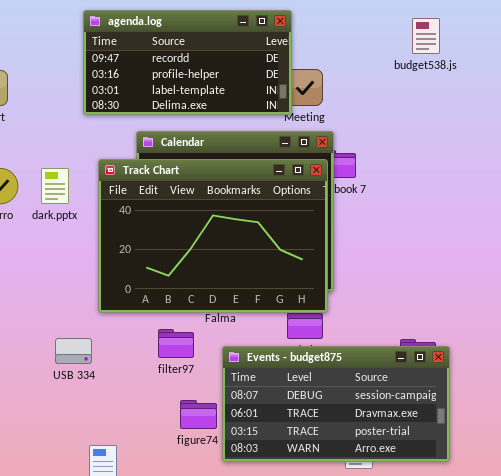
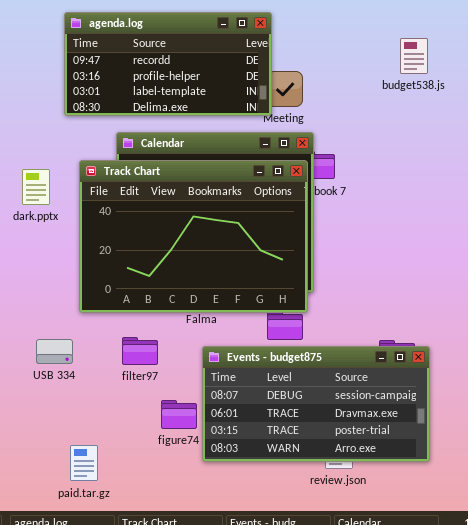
budget538.js: [412,18,440,54] -> [400,38,428,74], moved
filter97: [158,329,194,358] -> [122,337,158,365], moved

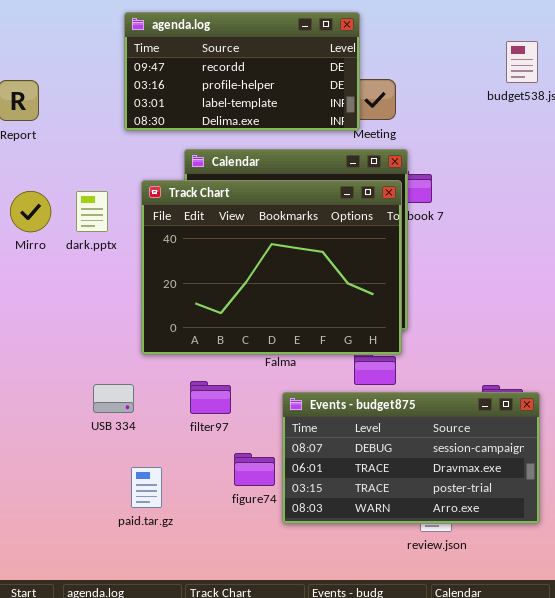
paid.tar.gz: [70,445,98,481] -> [131,467,162,508], moved

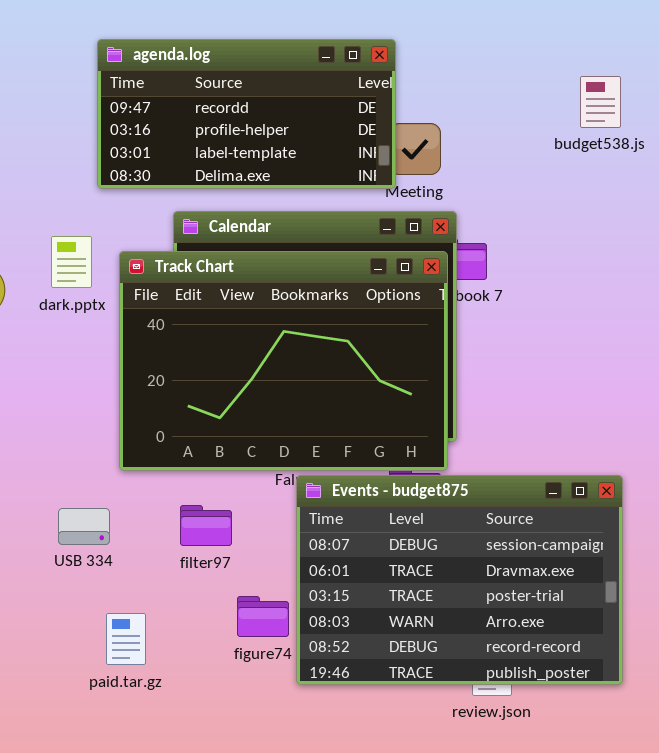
dark.pptx: [76,191,108,232] -> [51,236,92,288], moved
Events - budget875: [282,392,540,524] -> [296,475,623,685], resized

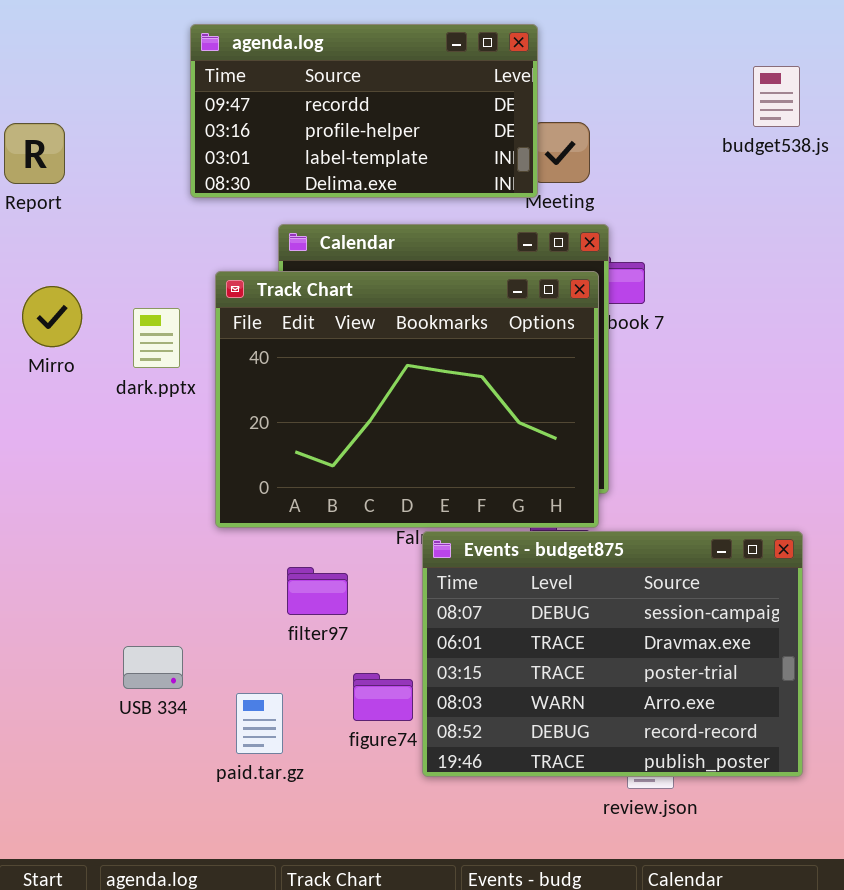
dark.pptx: [51,236,92,288] -> [133,308,180,368], moved
USB 334: [58,508,110,545] -> [123,646,183,689], moved
paid.tar.gz: [106,613,146,665] -> [236,693,283,754], moved

